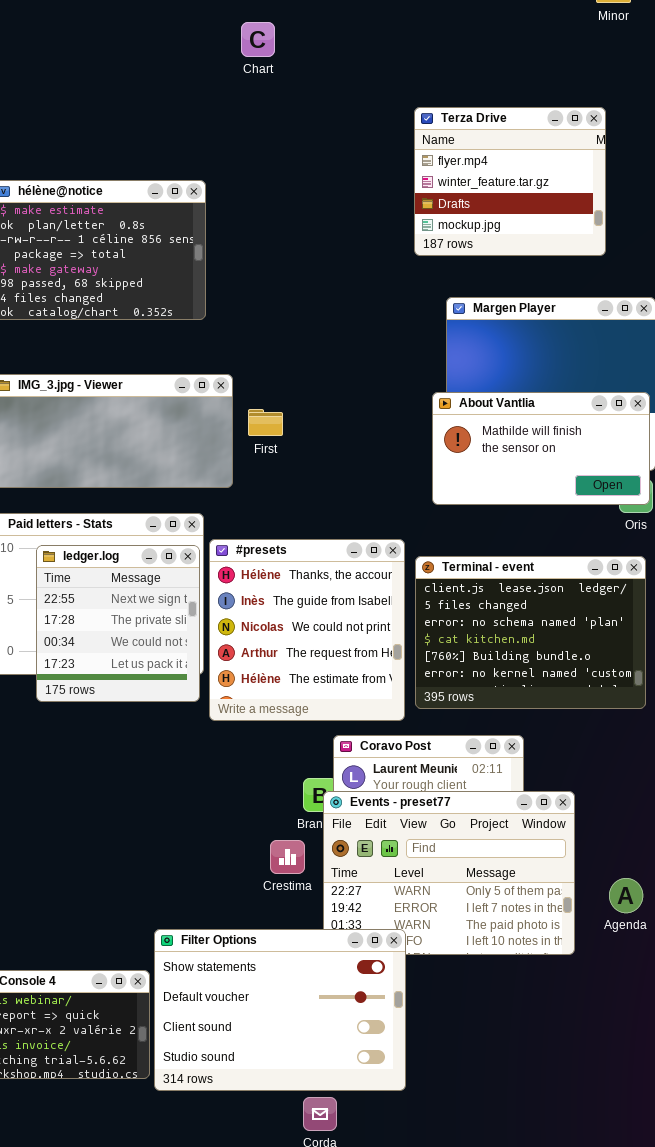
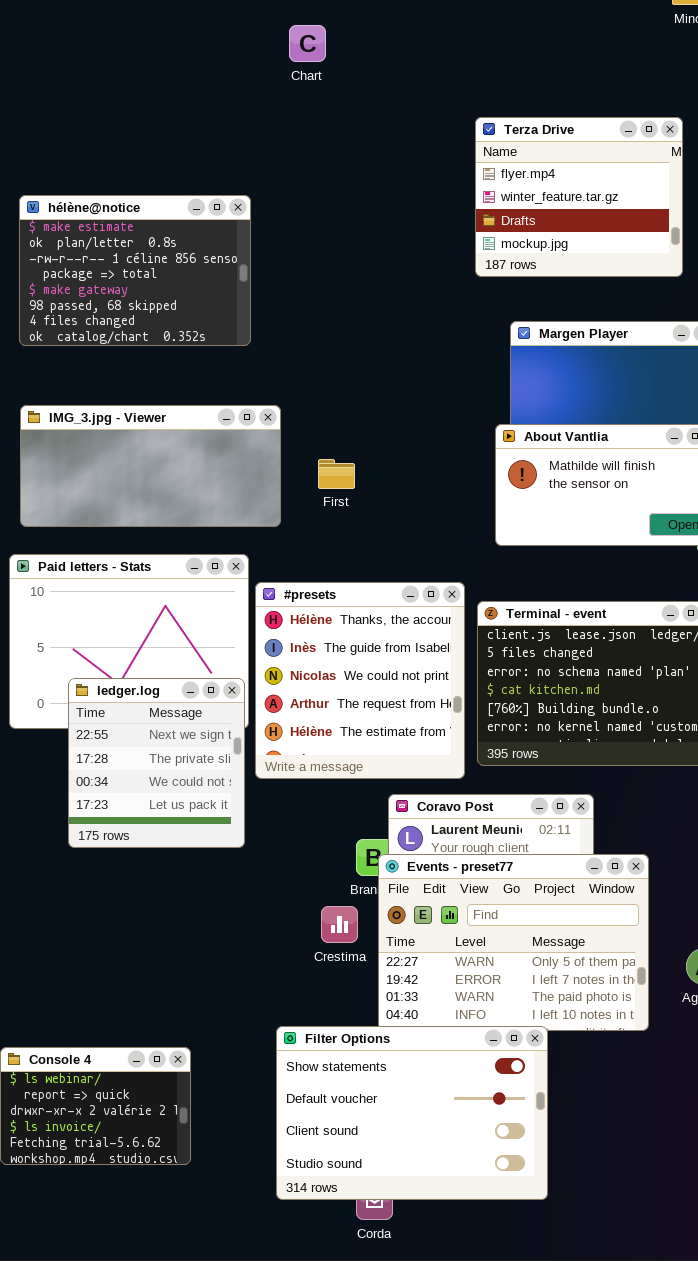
First: [248,409,283,436] -> [318,459,355,489], moved
ledger.log: [36,545,200,702] -> [68,678,245,848], moved
Filter Options: [154,929,406,1091] -> [276,1026,548,1200], moved

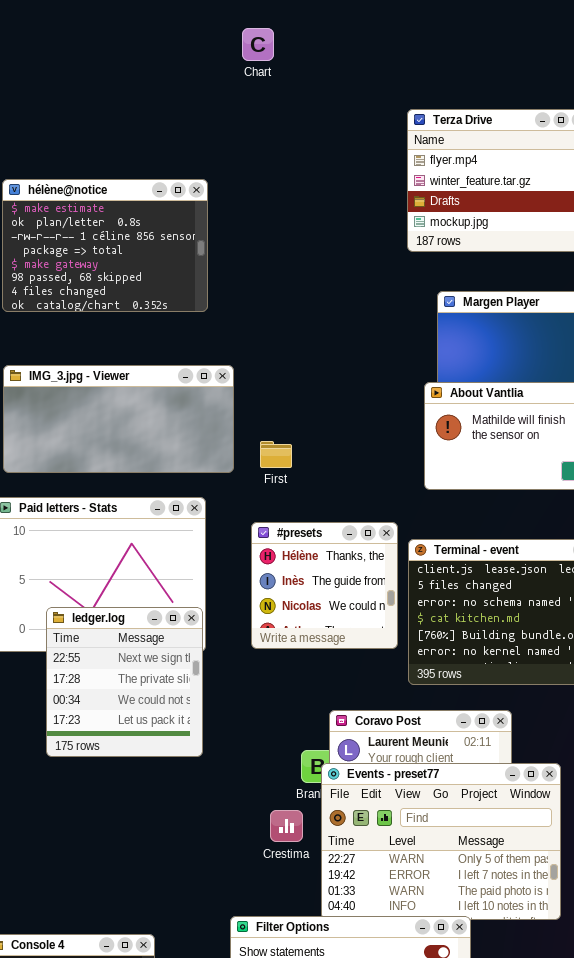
First: [318,459,355,489] -> [260,441,292,468], moved
#presets: [255,582,465,779] -> [251,522,398,649], resized

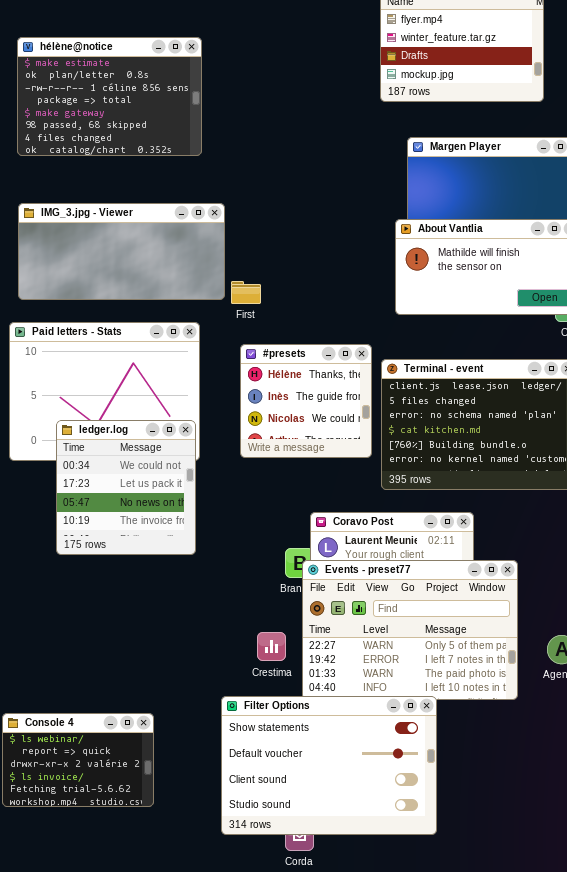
First: [260,441,292,468] -> [231,281,261,304], moved
ledger.log: [46,607,203,757] -> [56,420,196,555], scrolled down 2 rows
Crestima: [270,810,303,842] -> [257,632,286,661], moved

